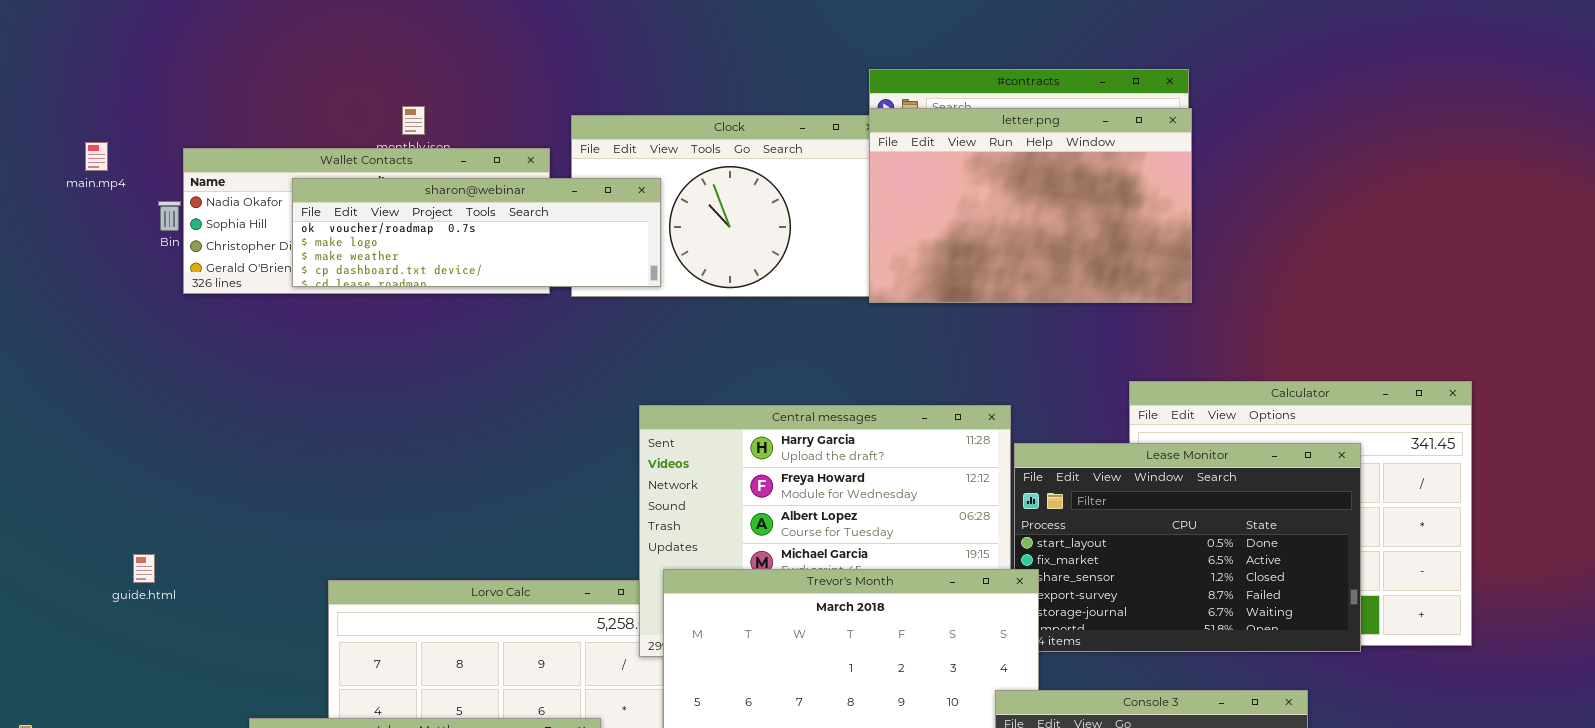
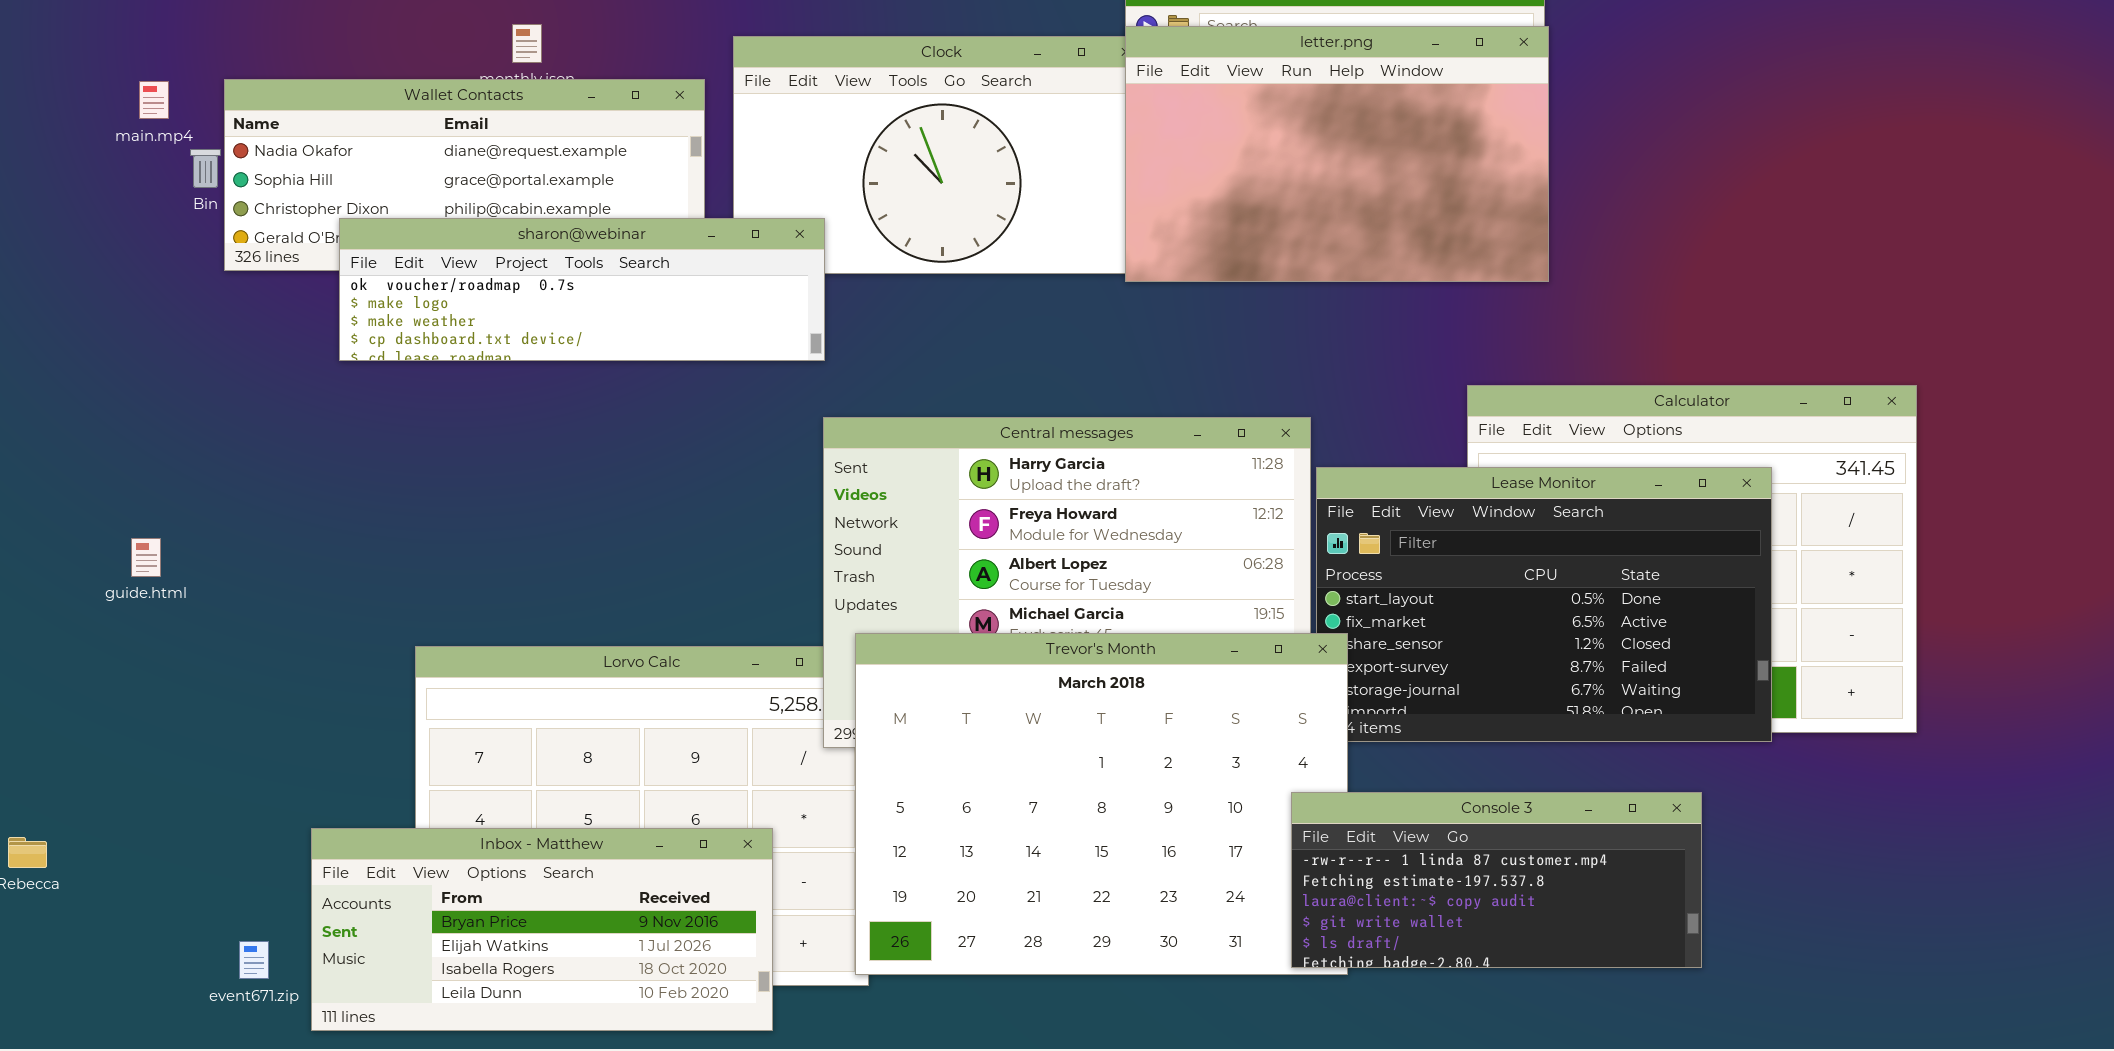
main.mp4: [85,142,108,171] -> [139,81,169,119], moved
sharon@webinar: [292,178,661,287] -> [339,218,825,361], moved
guide.html: [133,554,155,583] -> [131,538,161,577], moved

